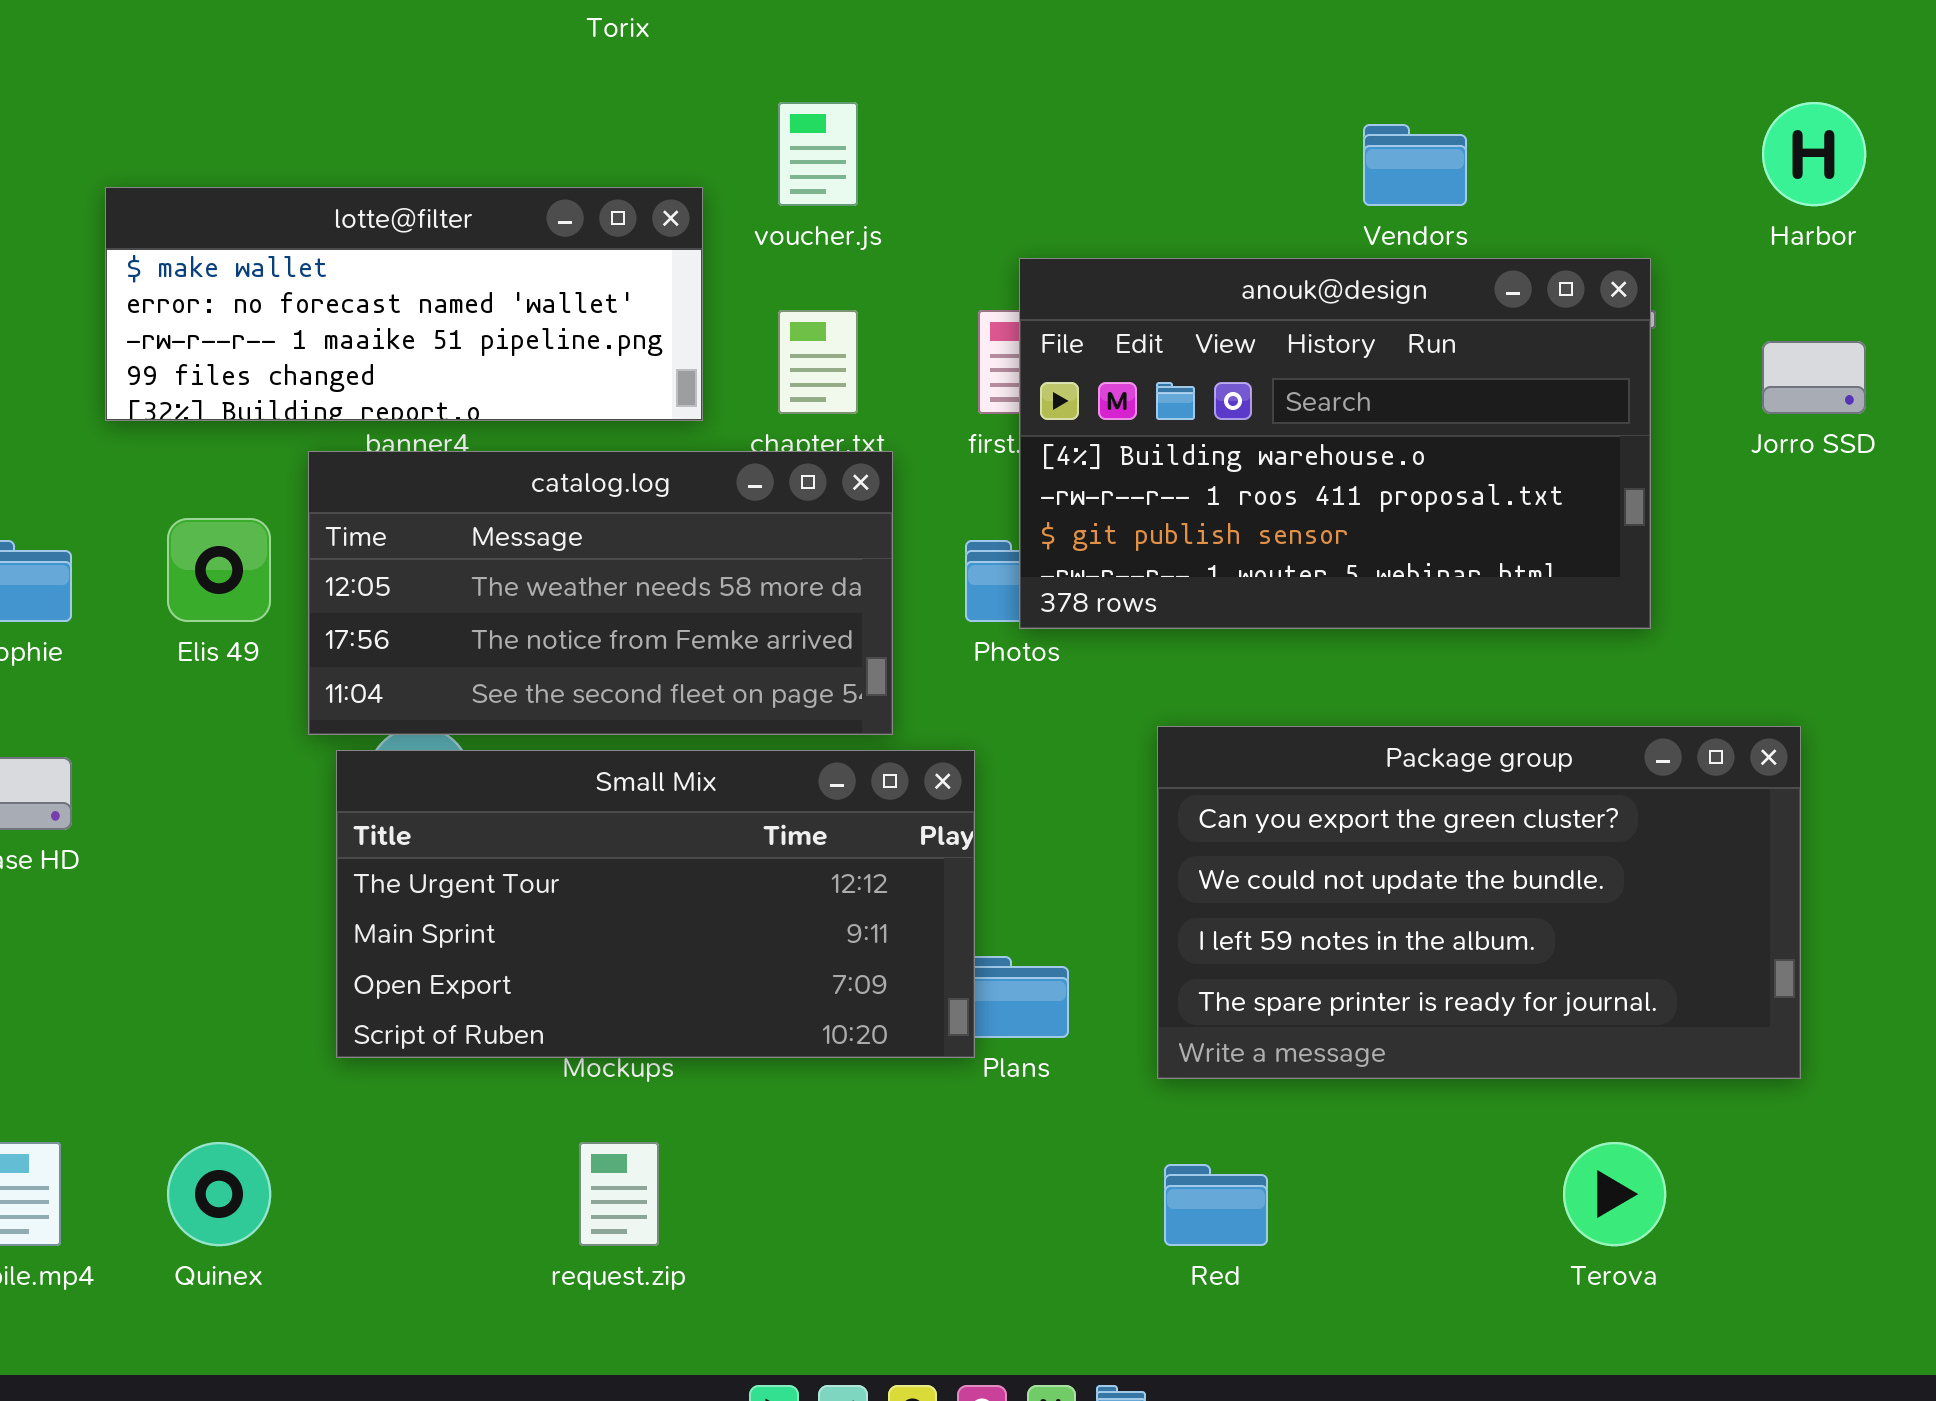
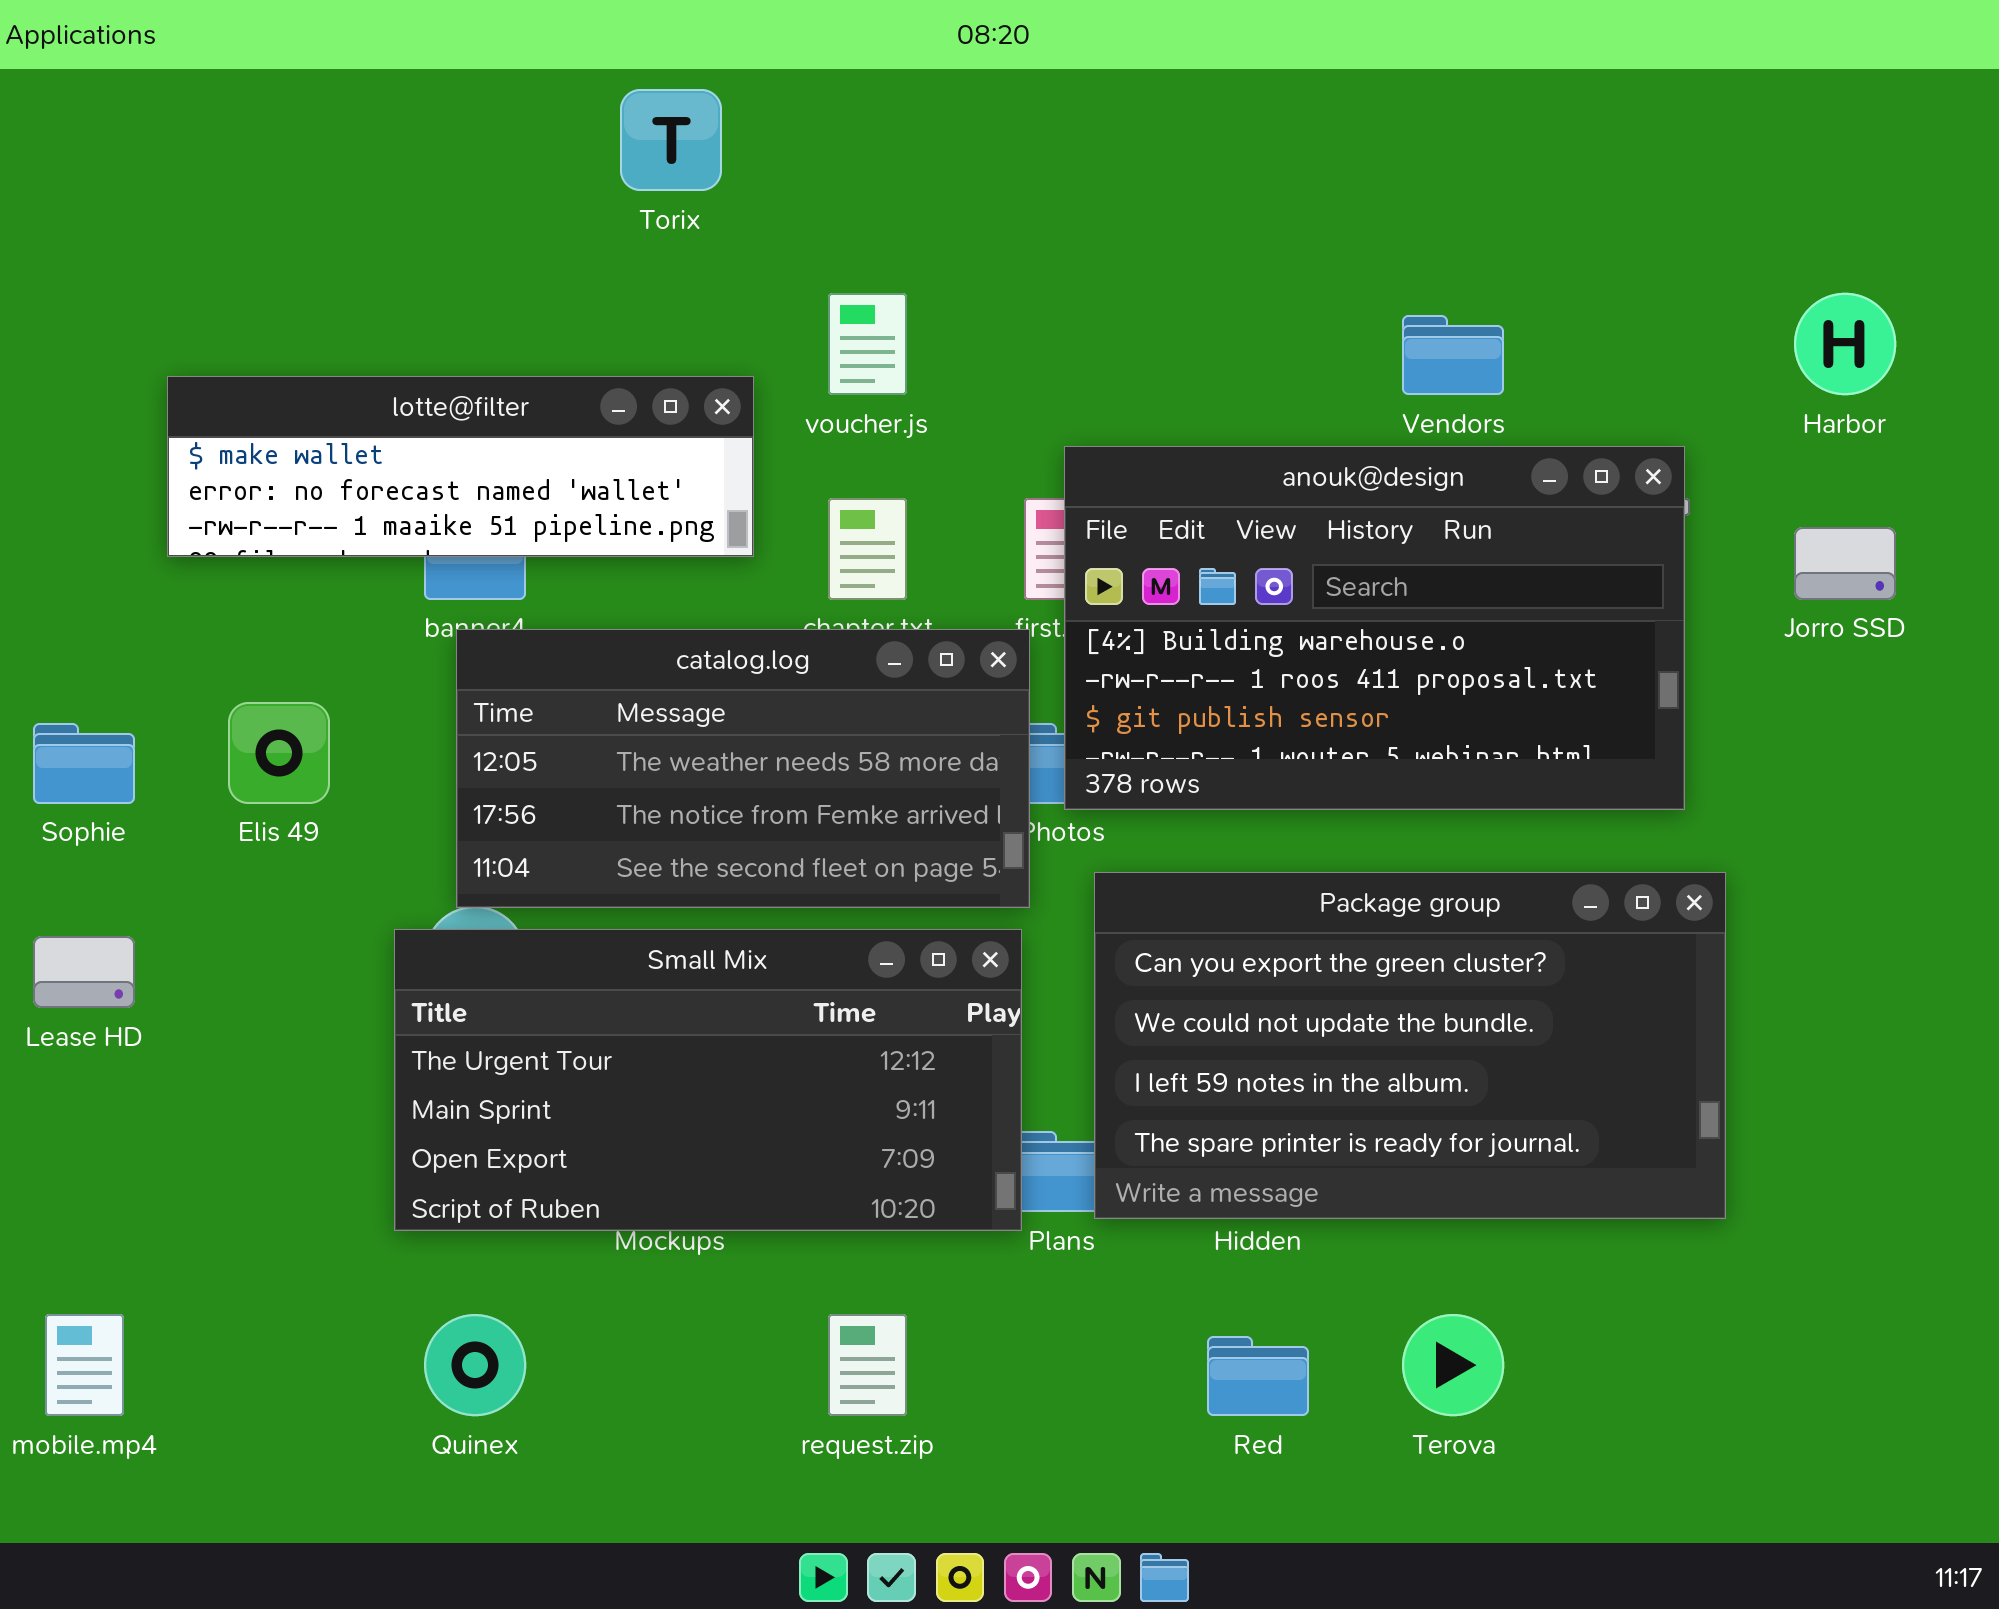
lotte@filter: [105,187,703,421] -> [167,376,754,557], resized
catalog.log: [308,451,893,735] -> [456,629,1030,908], moved
Package group: [1157,726,1801,1079] -> [1094,872,1726,1219], moved
Quinex: [167,1142,271,1246] -> [424,1314,526,1416], moved
request.zip: [579,1142,659,1246] -> [828,1314,907,1416], moved
Terova: [1563,1142,1666,1246] -> [1402,1314,1504,1416], moved

